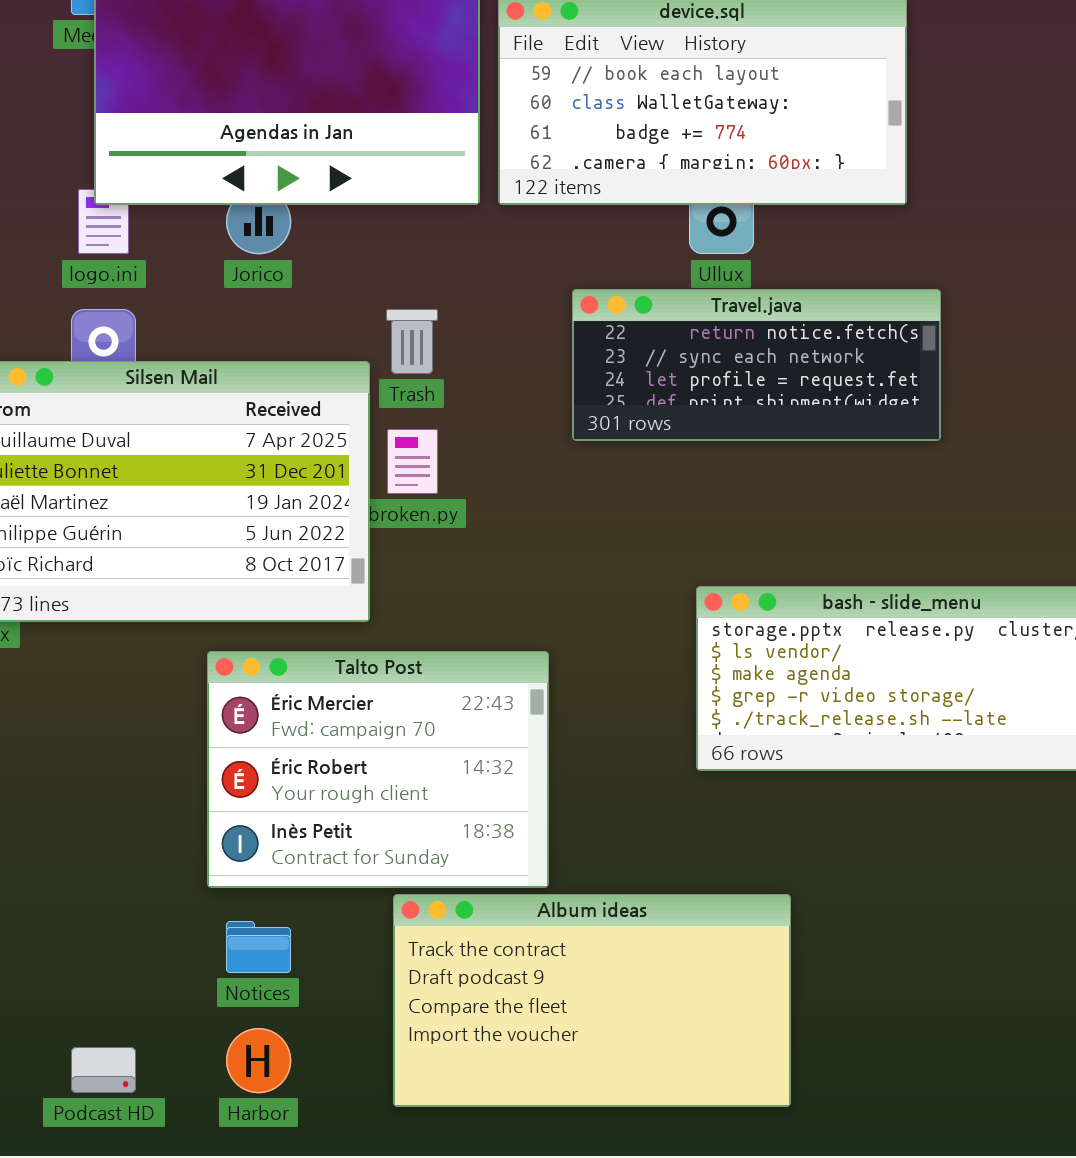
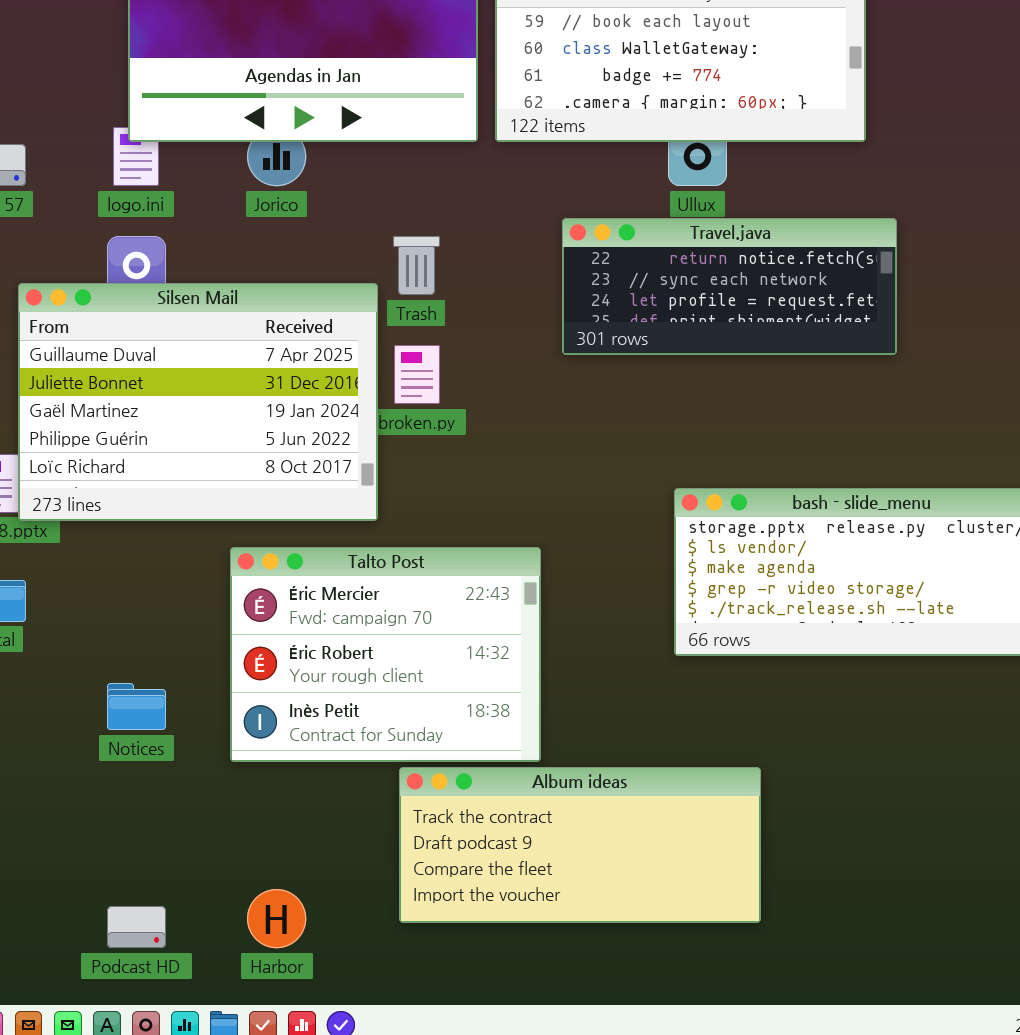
Album ideas: [393,894,791,1107] -> [399,767,761,923], resized
Notices: [226,921,291,973] -> [107,683,166,730], moved

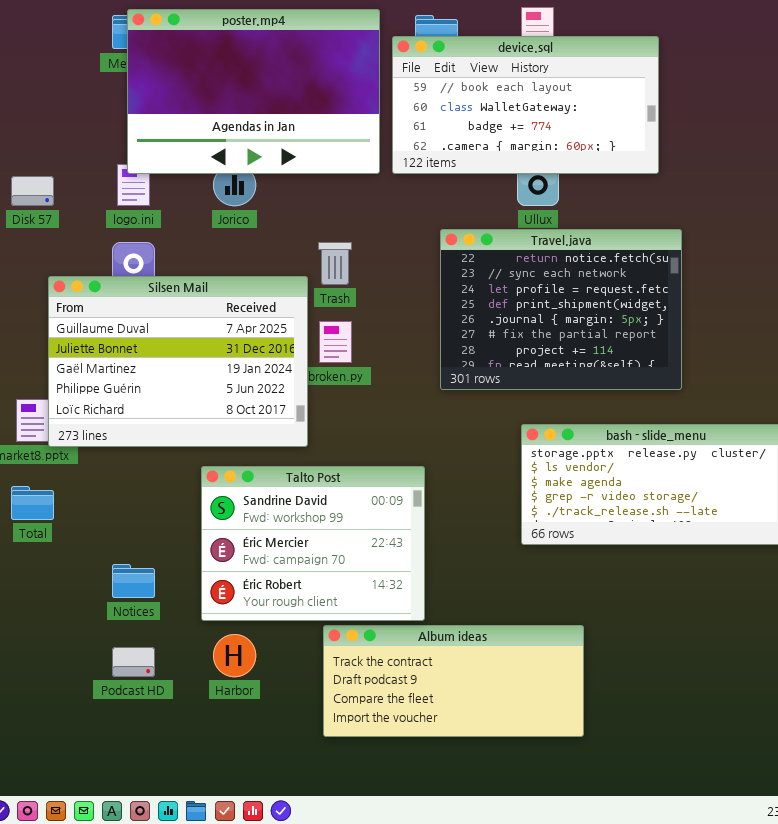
Travel.java: [562,218,897,355] -> [440,229,682,390], resized
Talto Post: [230,547,541,762] -> [201,466,425,621], scrolled up 1 row
Harbor: [247,889,306,948] -> [213,634,256,677], moved
Podcast HD: [107,906,166,948] -> [112,647,155,677], moved

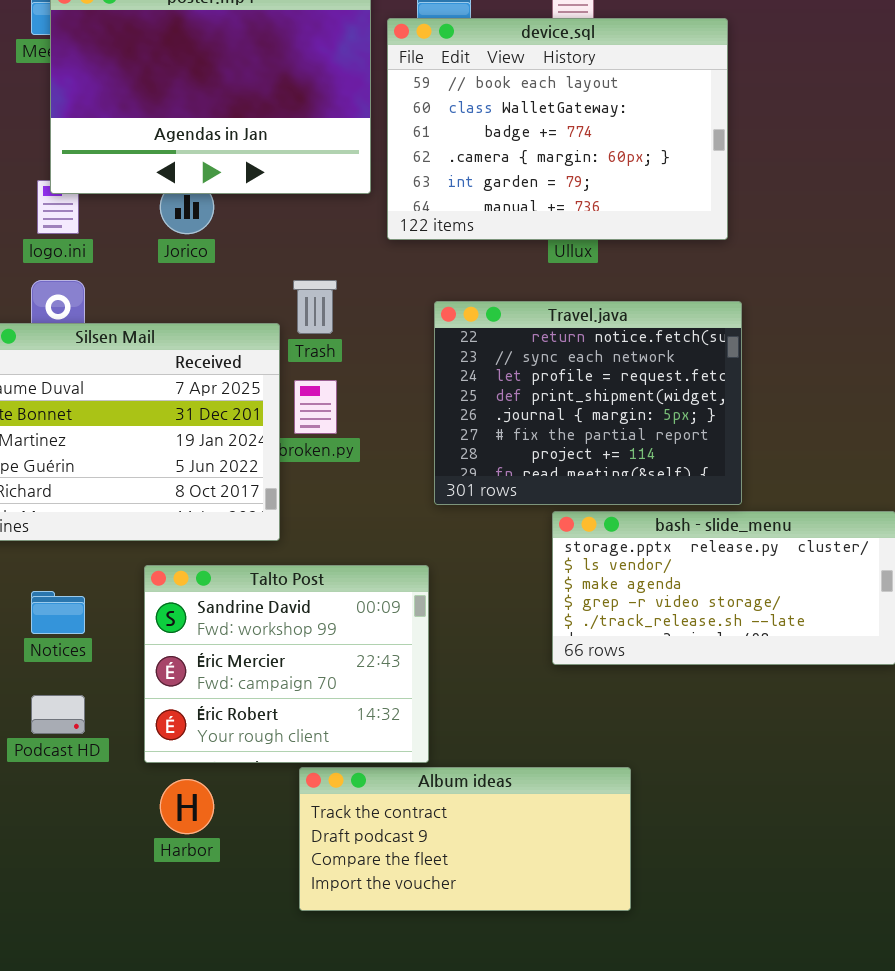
device.sql: [392,36,659,174] -> [387,18,728,240], resized
Travel.java: [440,229,682,390] -> [434,301,742,505], moved
Notices: [112,564,155,598] -> [31,591,85,634], moved
Podcast HD: [112,647,155,677] -> [31,695,85,734], moved

